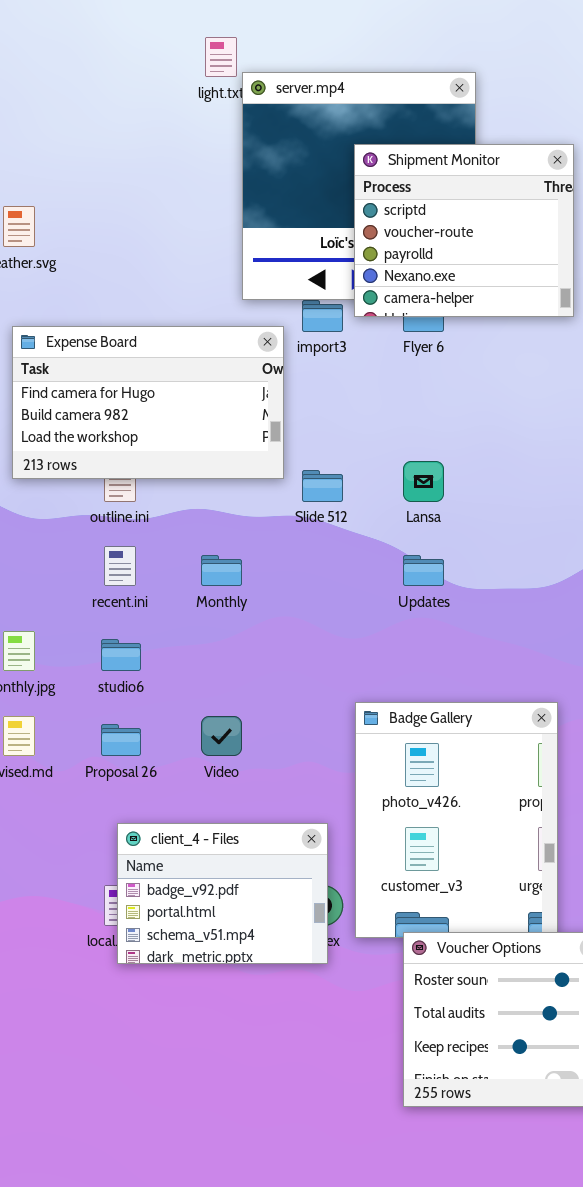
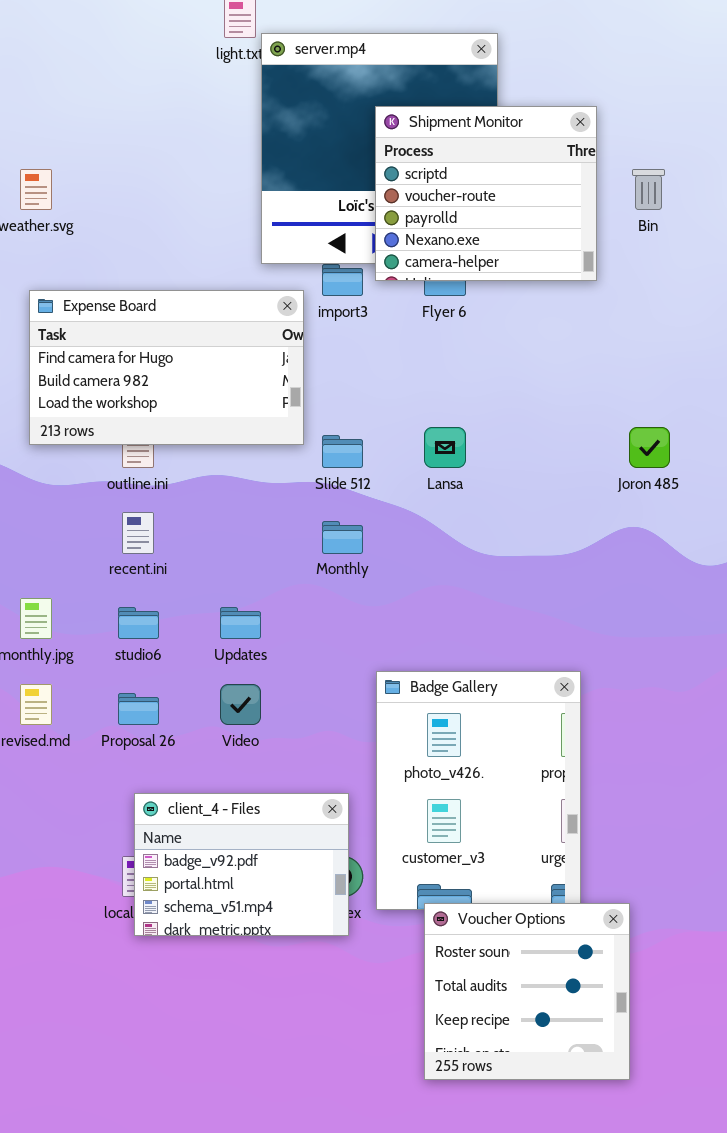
Monthly: [201,555,242,586] -> [322,521,363,554], moved
Updates: [403,555,444,586] -> [220,607,261,639], moved

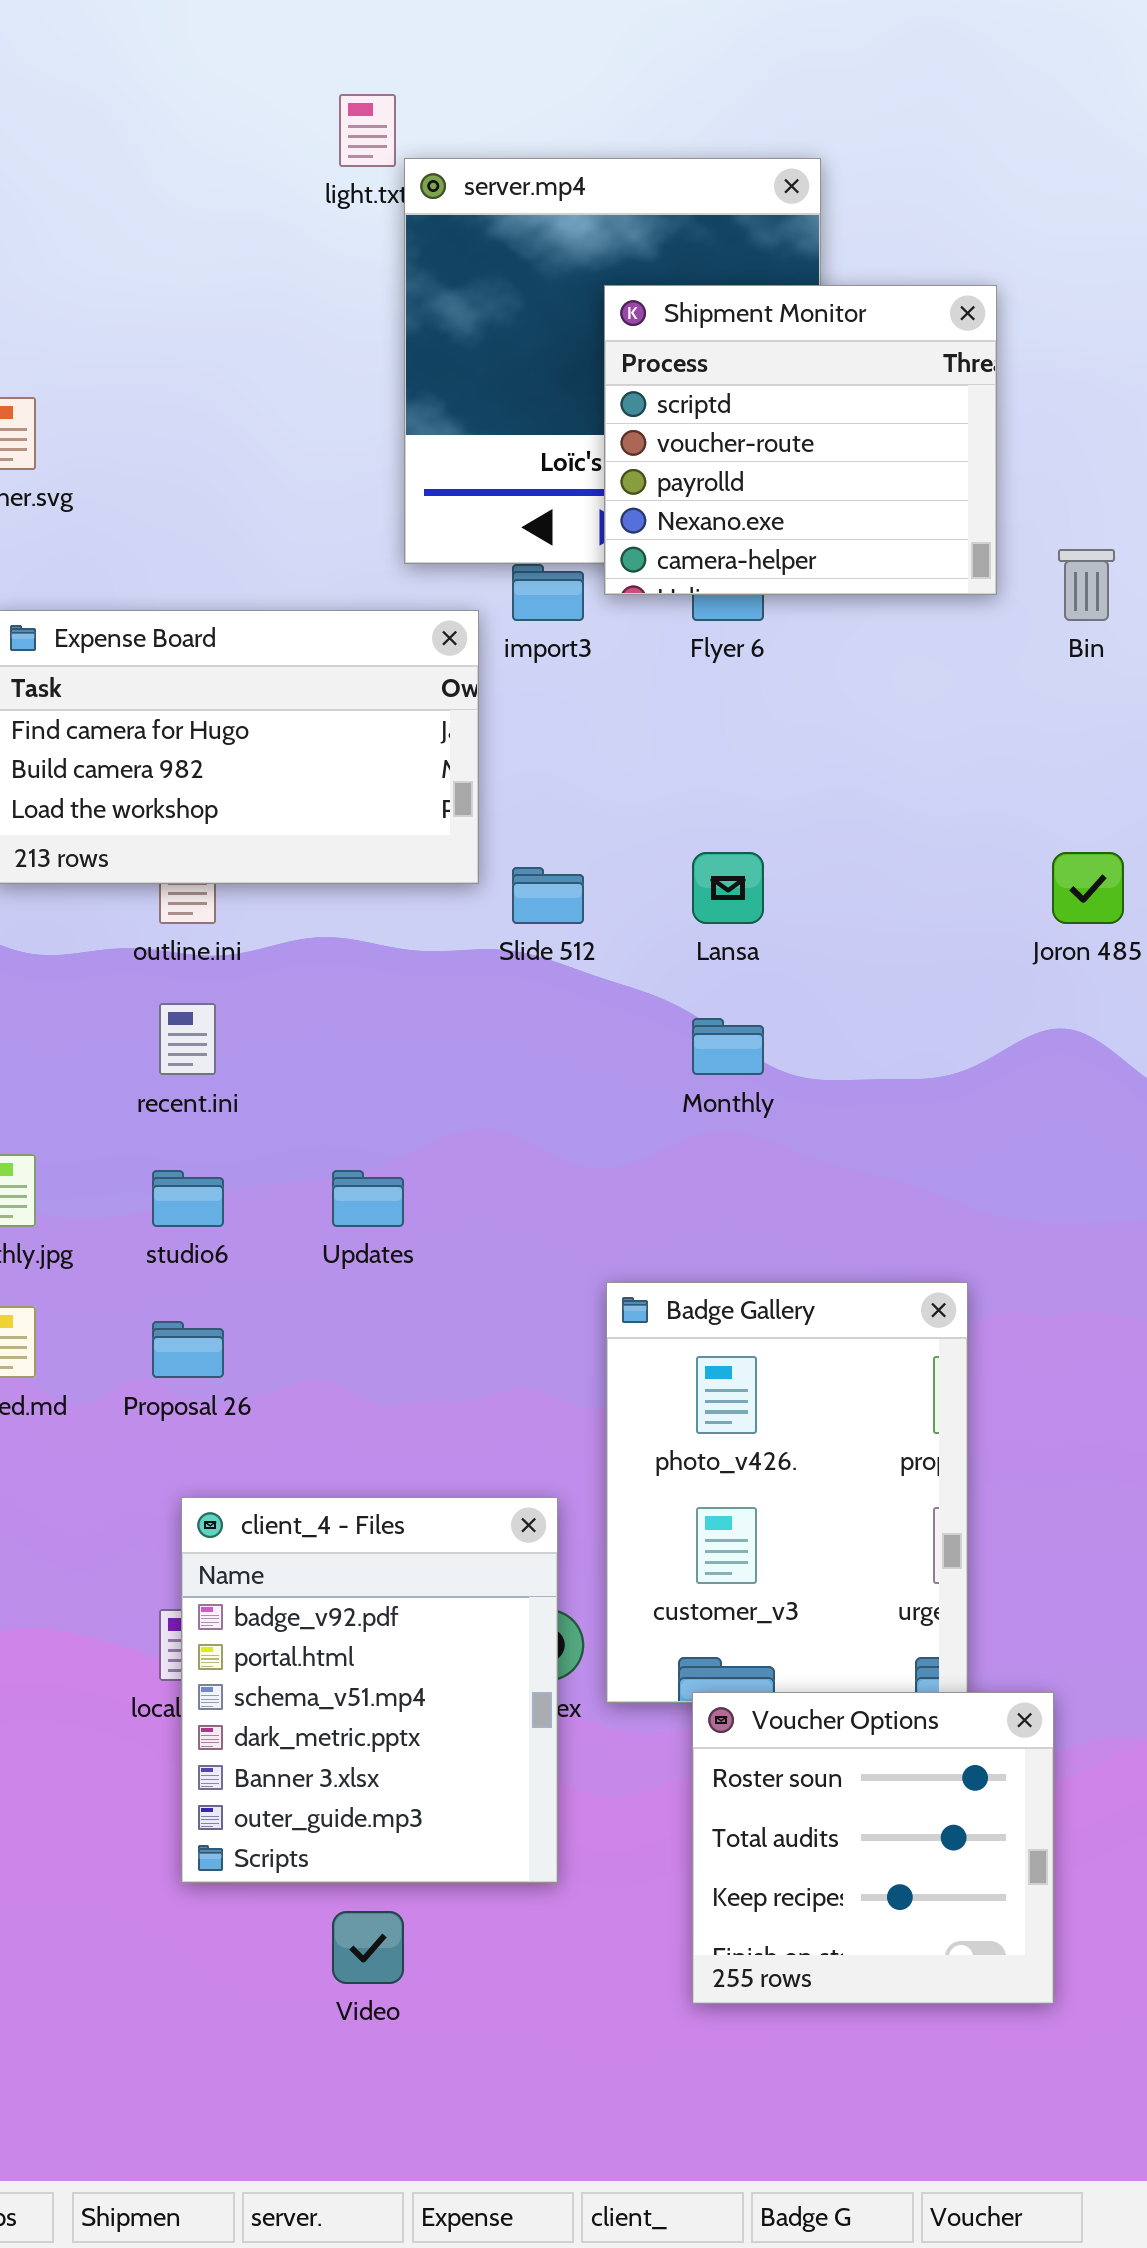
Bin: [632,169,665,210] -> [1058,549,1115,621], moved
Monthly: [322,521,363,554] -> [692,1018,764,1075], moved
Video: [220,684,261,725] -> [332,1911,404,1984], moved
client_4 - Files: [134,793,349,936] -> [181,1497,558,1883], resized

